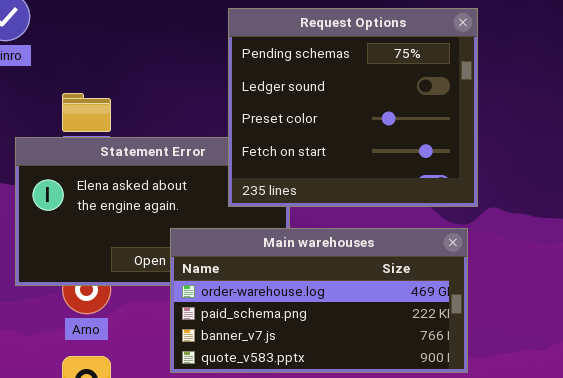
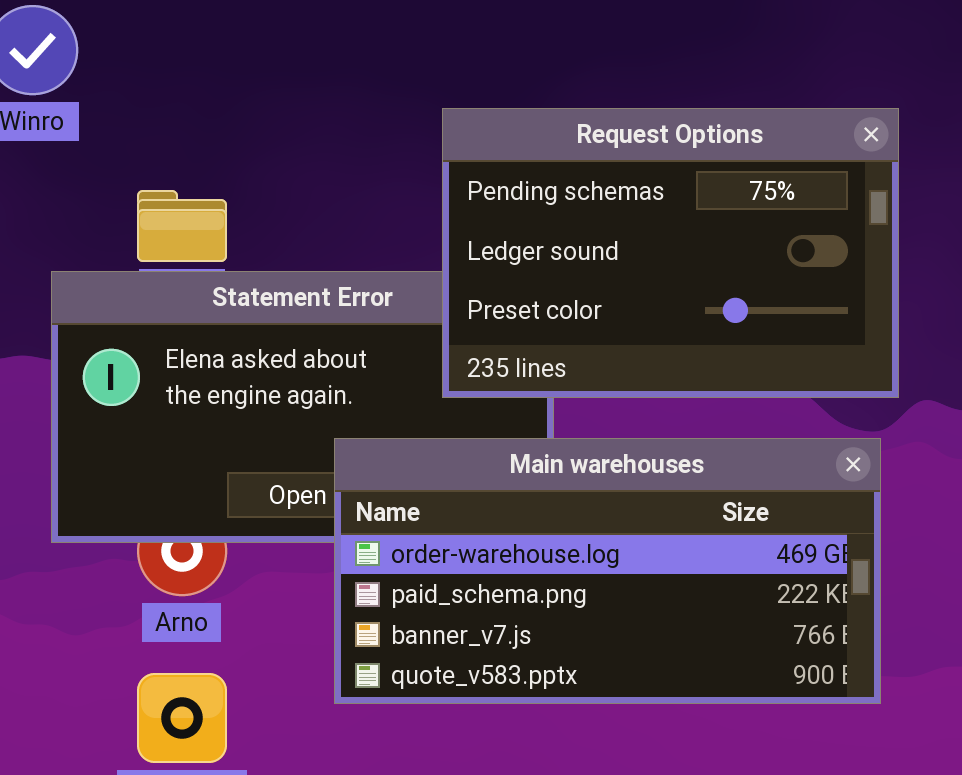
Request Options: [228,8,478,207] -> [442,108,899,398], resized

